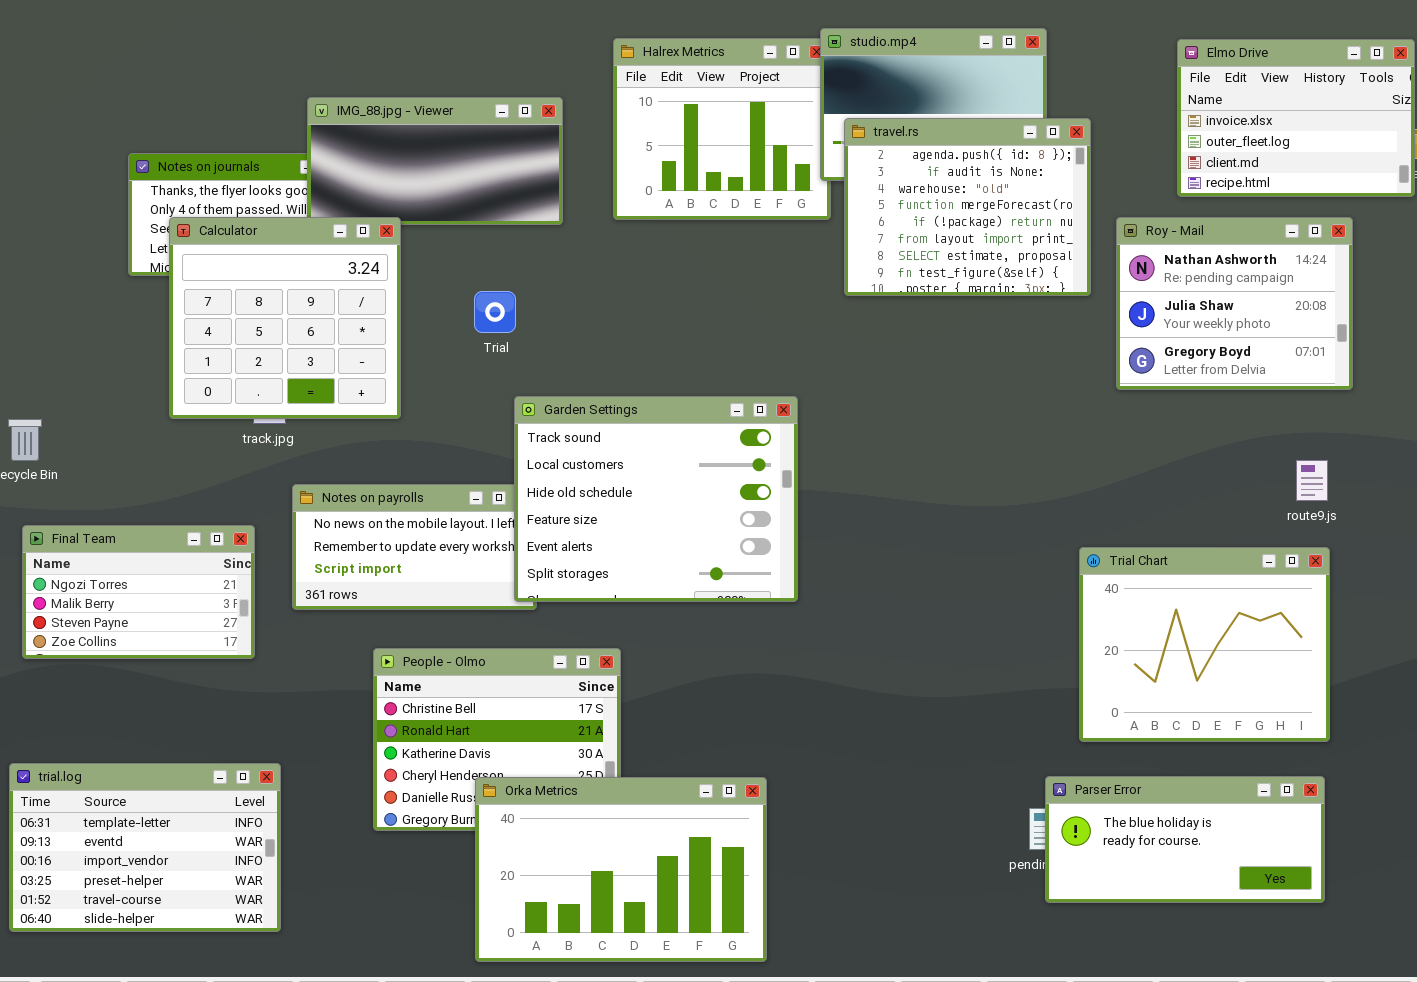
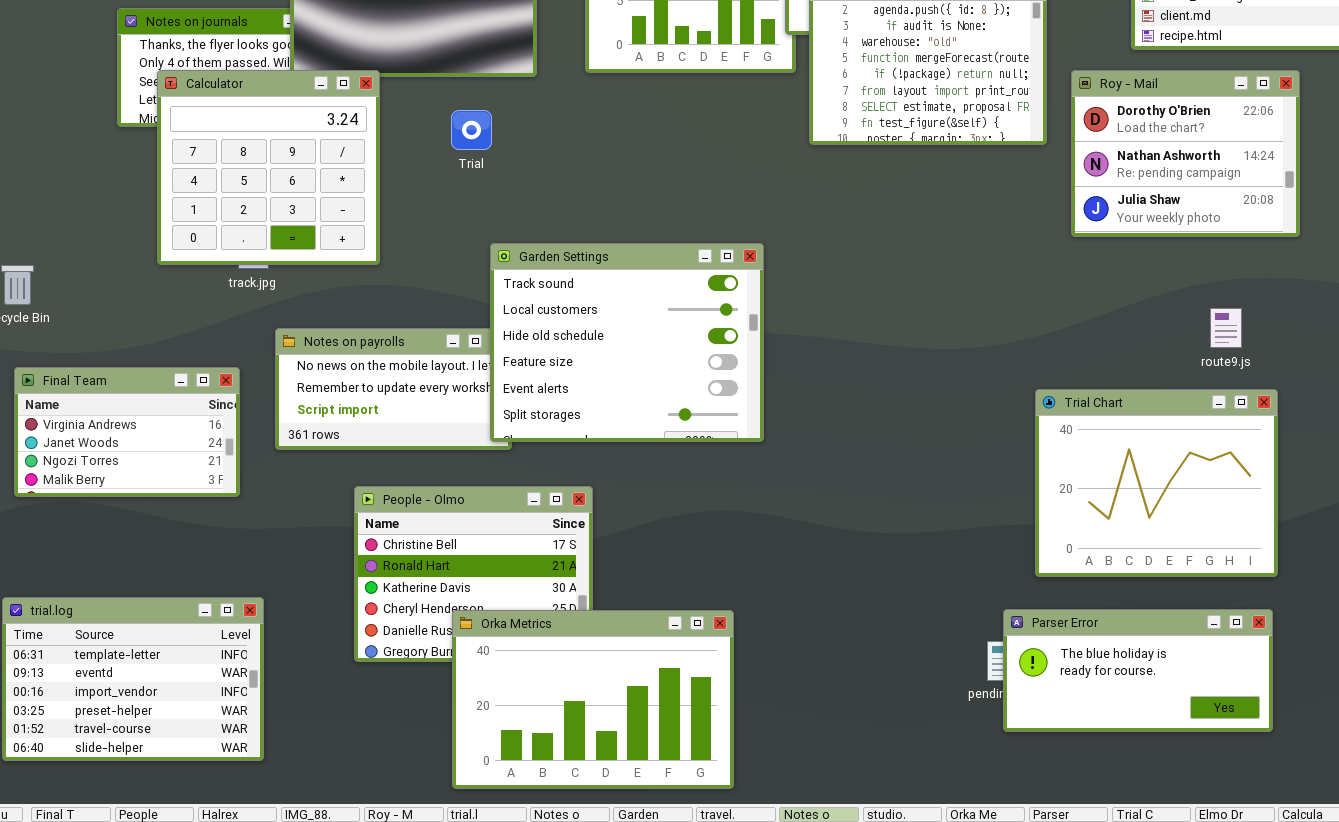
Roy - Mail: [1116,217,1353,390] -> [1071,70,1300,237], scrolled up 1 row
Trial: [474,291,516,333] -> [451,110,492,150], moved
route9.js: [1296,460,1328,501] -> [1210,308,1242,348], moved
Final Team: [22,525,255,659] -> [14,367,240,497], scrolled up 2 rows

